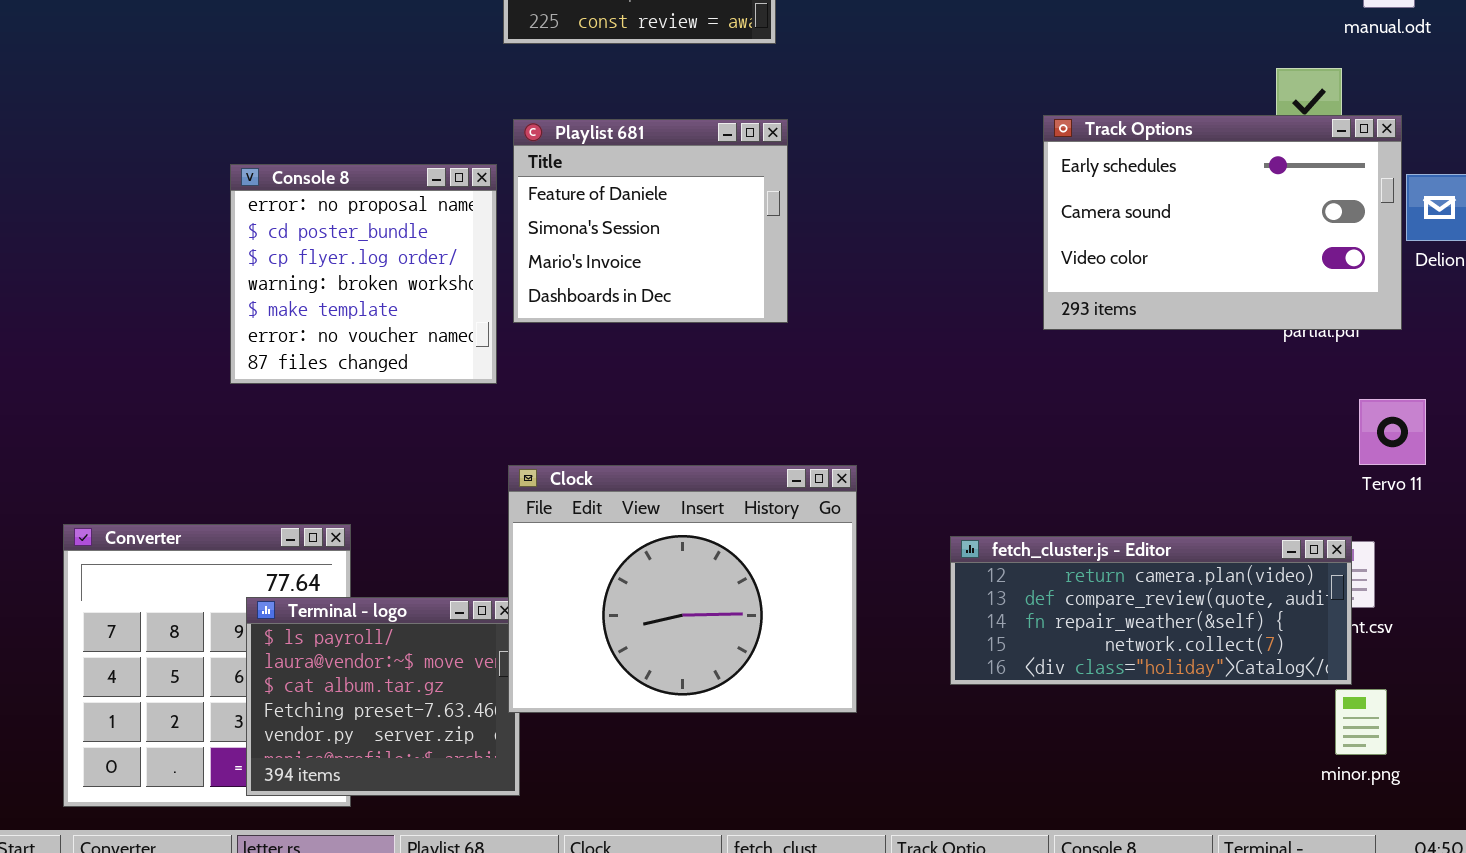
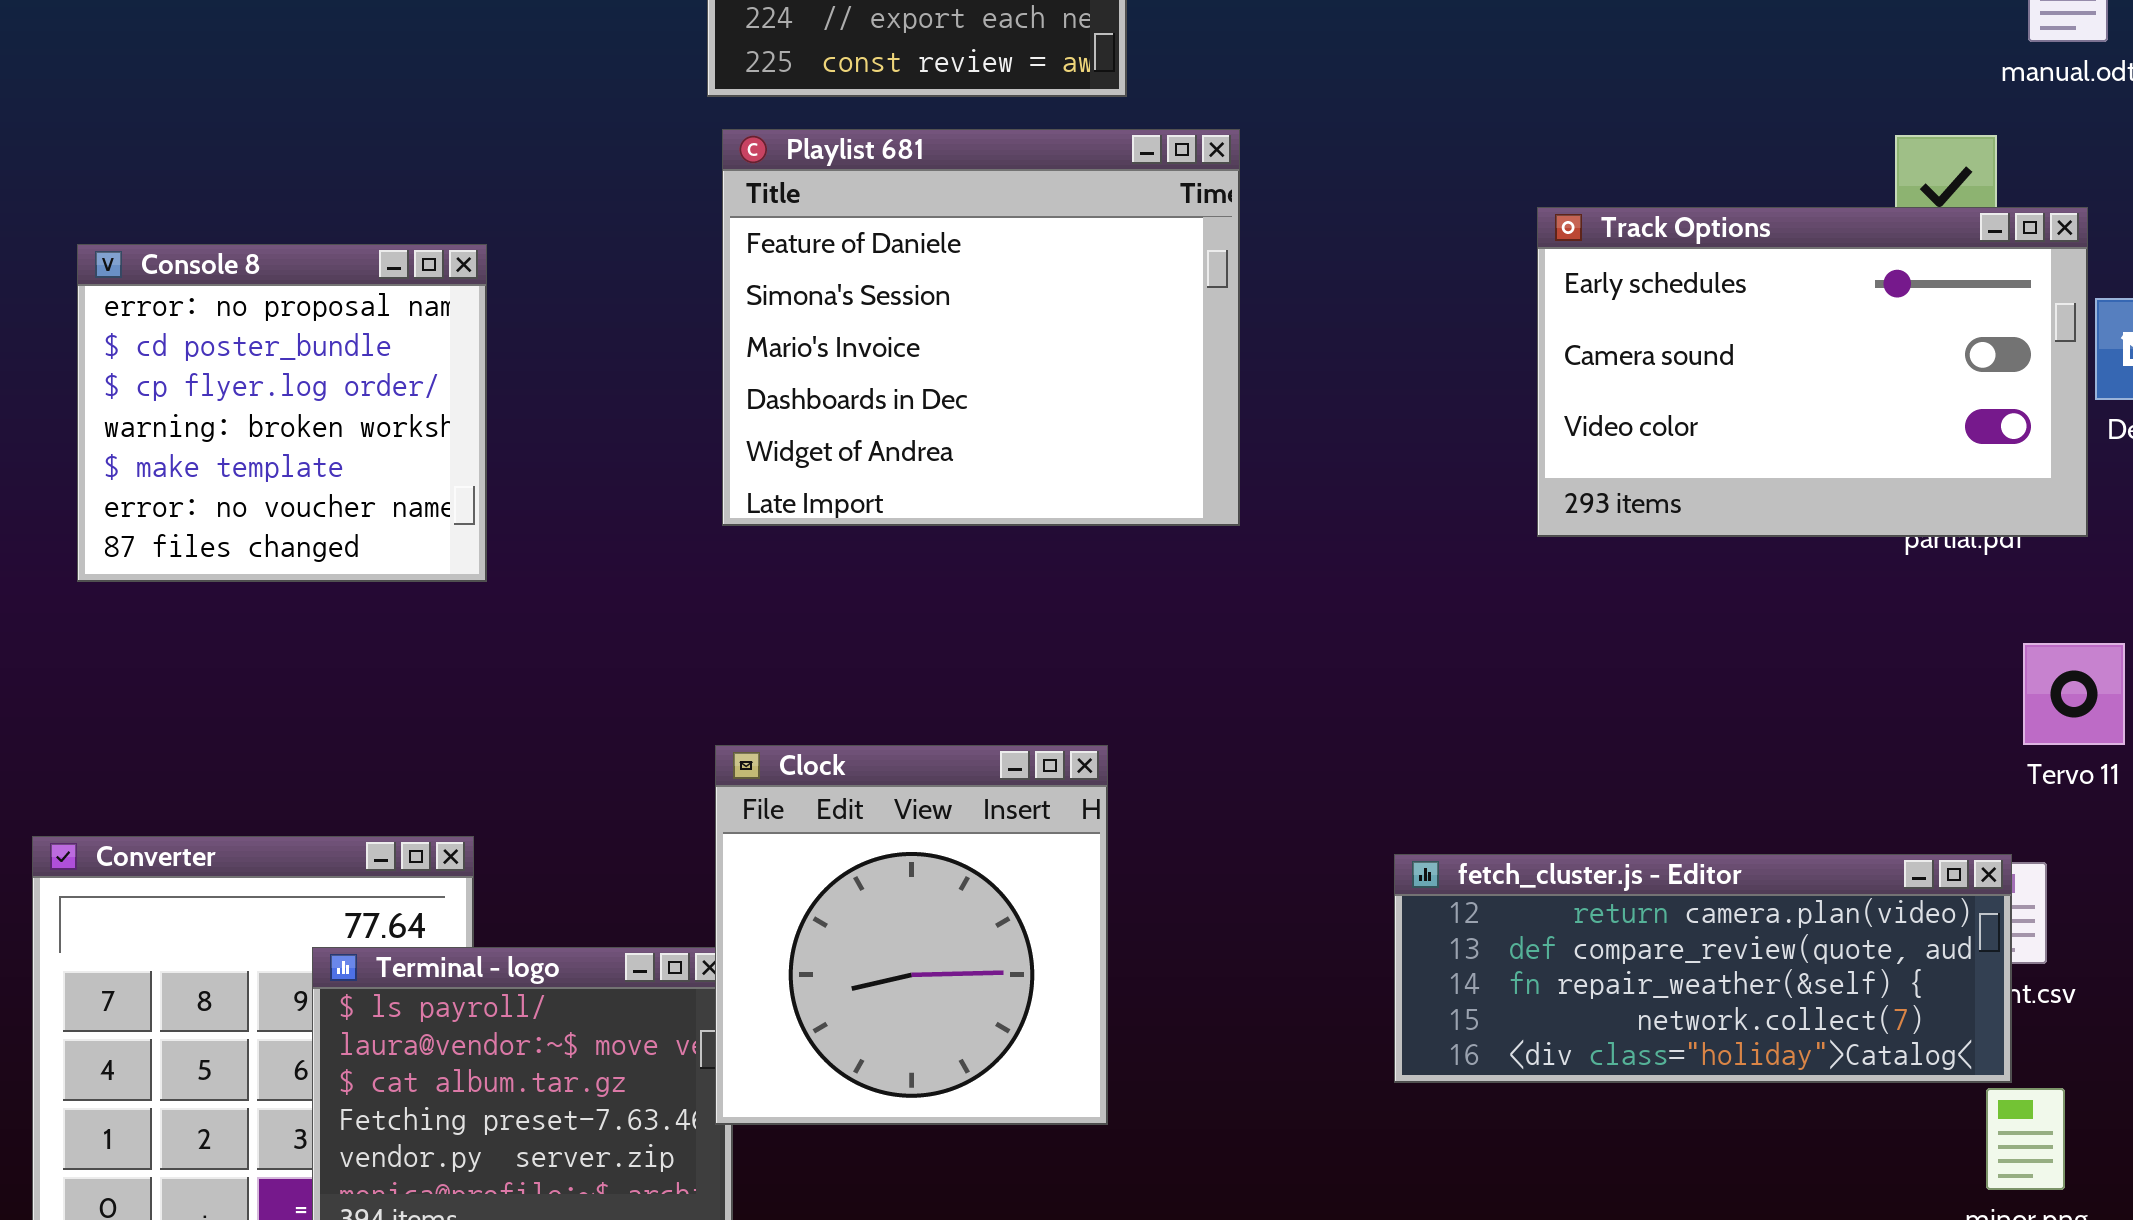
Playlist 681: [513,119,788,323] -> [722,129,1240,526], resized
Console 8: [230,164,497,384] -> [77,244,487,582], moved
Clock: [508,465,857,713] -> [715,745,1108,1125], resized

